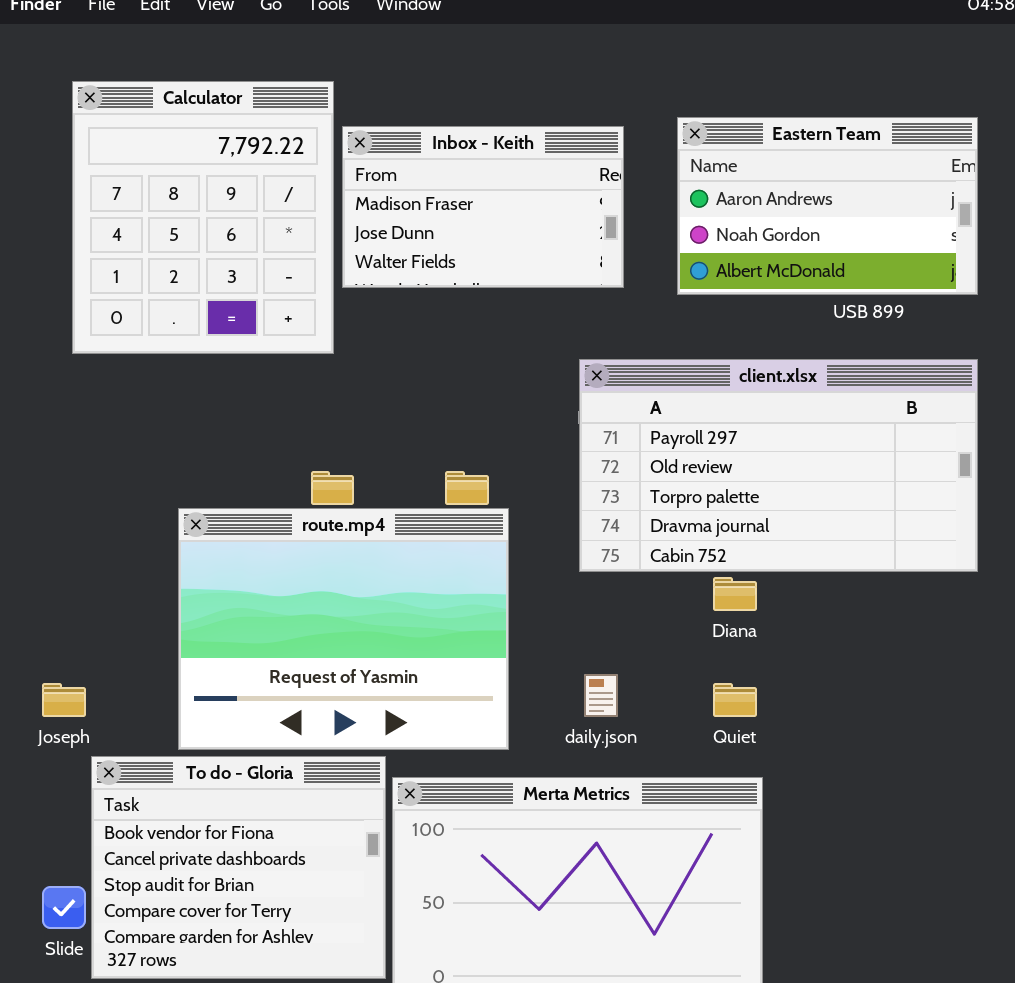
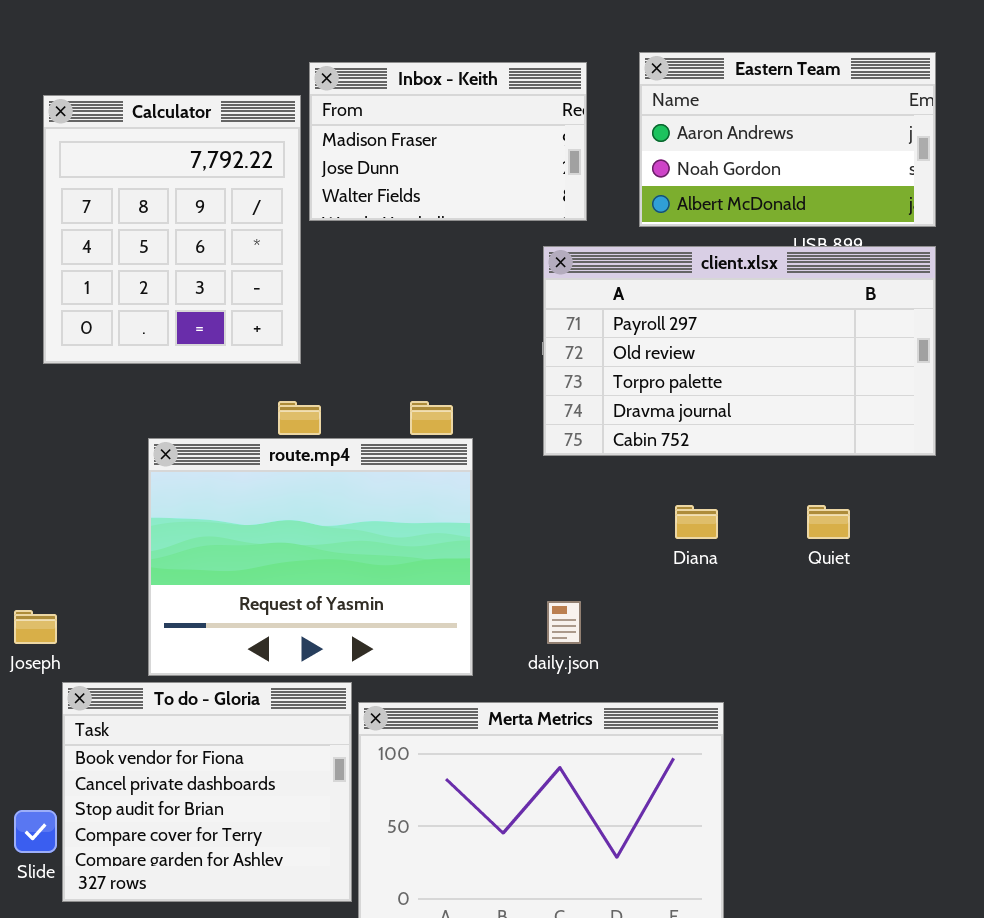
Calculator: [72,81,334,354] -> [43,95,301,364], moved
client.xlsx: [579,359,978,572] -> [543,246,936,456], moved
Quiet: [713,683,757,717] -> [807,505,850,539], moved

